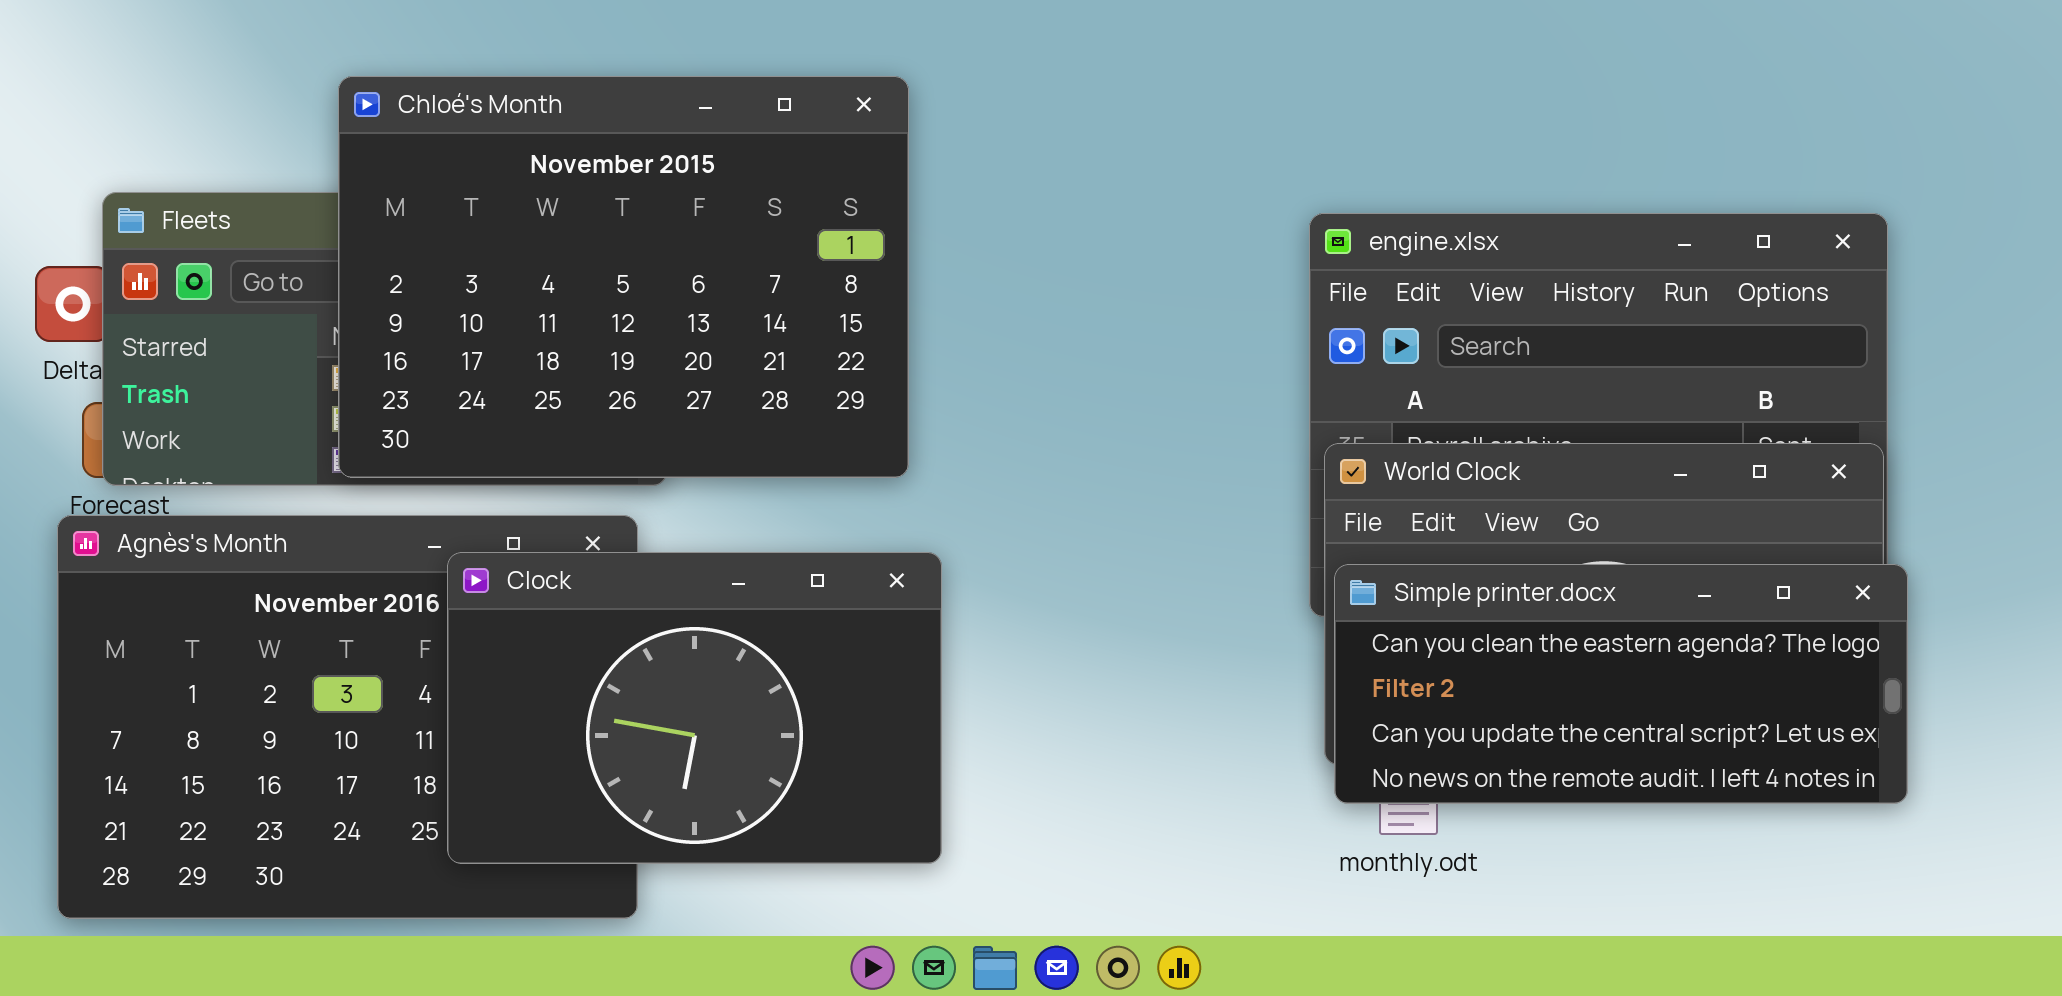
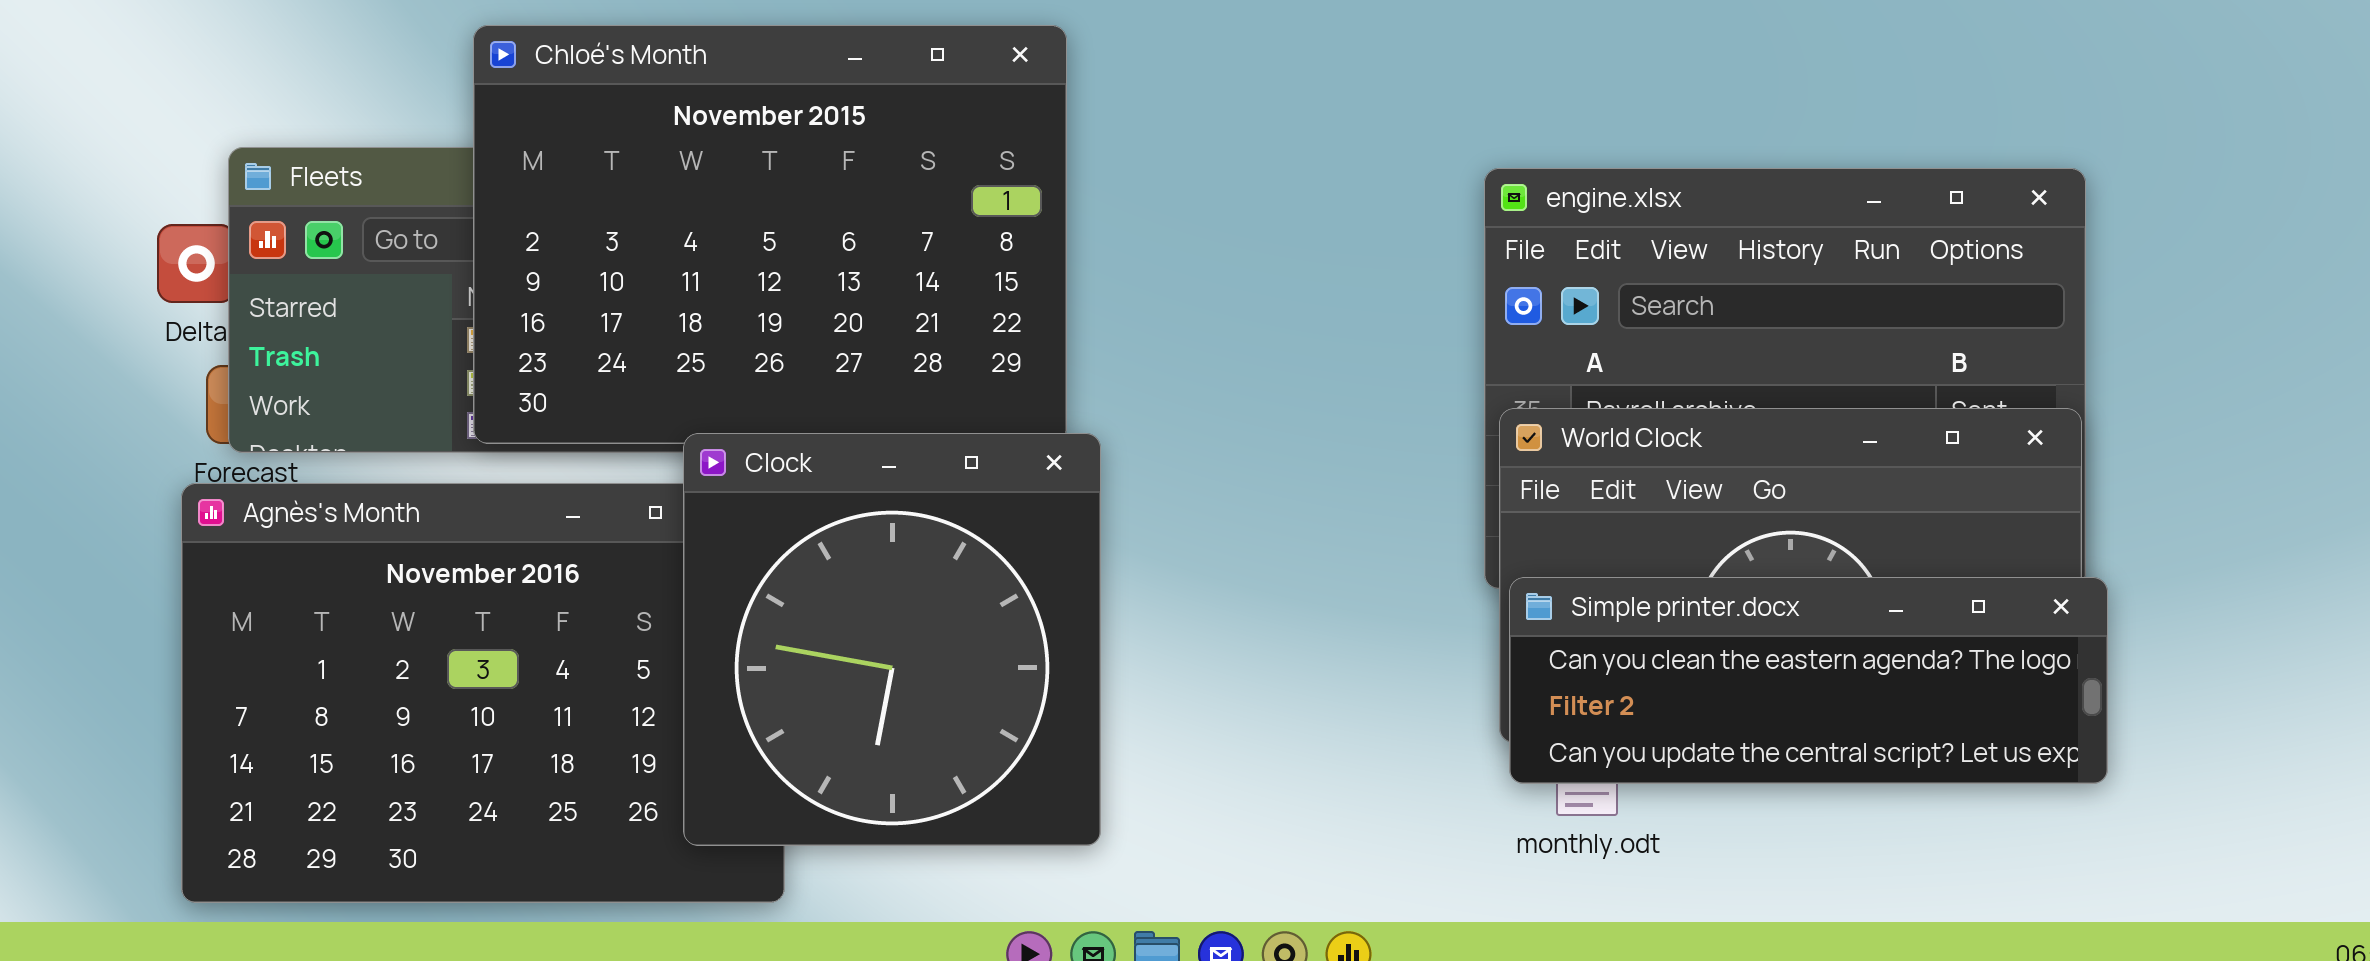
Clock: [447,552,942,864] -> [683,433,1101,846], resized
Simple printer.docx: [1334,564,1908,804] -> [1509,577,2108,784], resized

